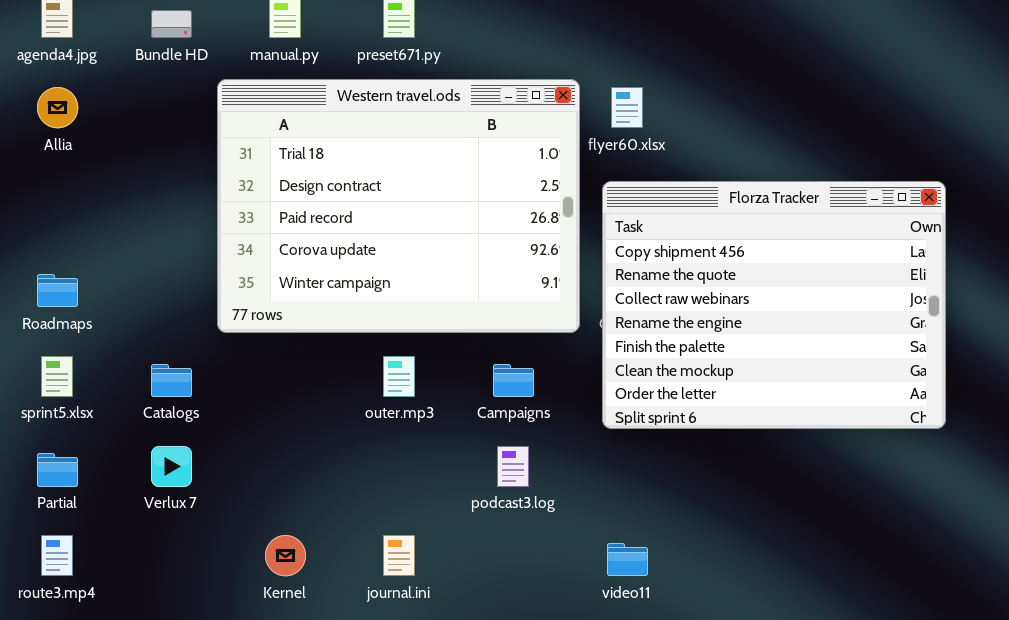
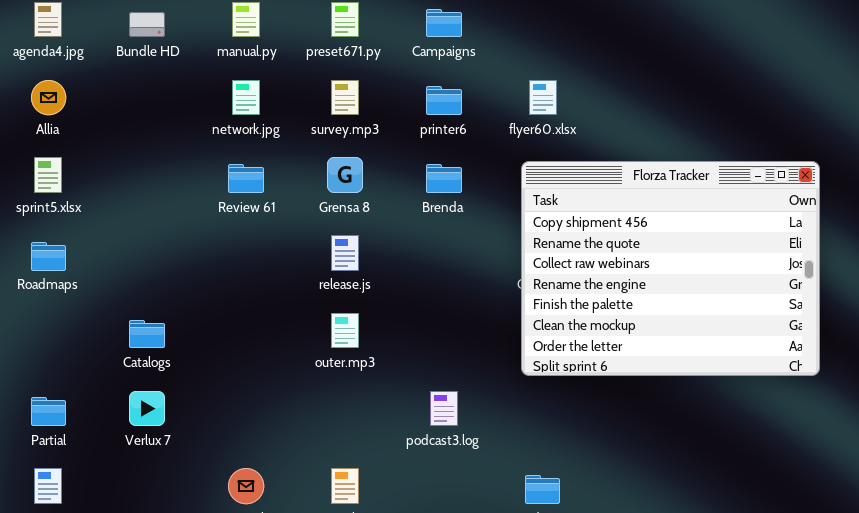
Western travel.ods: [217,79,580,333] -> none, closed
sprint5.xlsx: [41,356,73,397] -> [34,157,62,193], moved
Campaigns: [493,364,534,397] -> [426,9,462,37], moved

